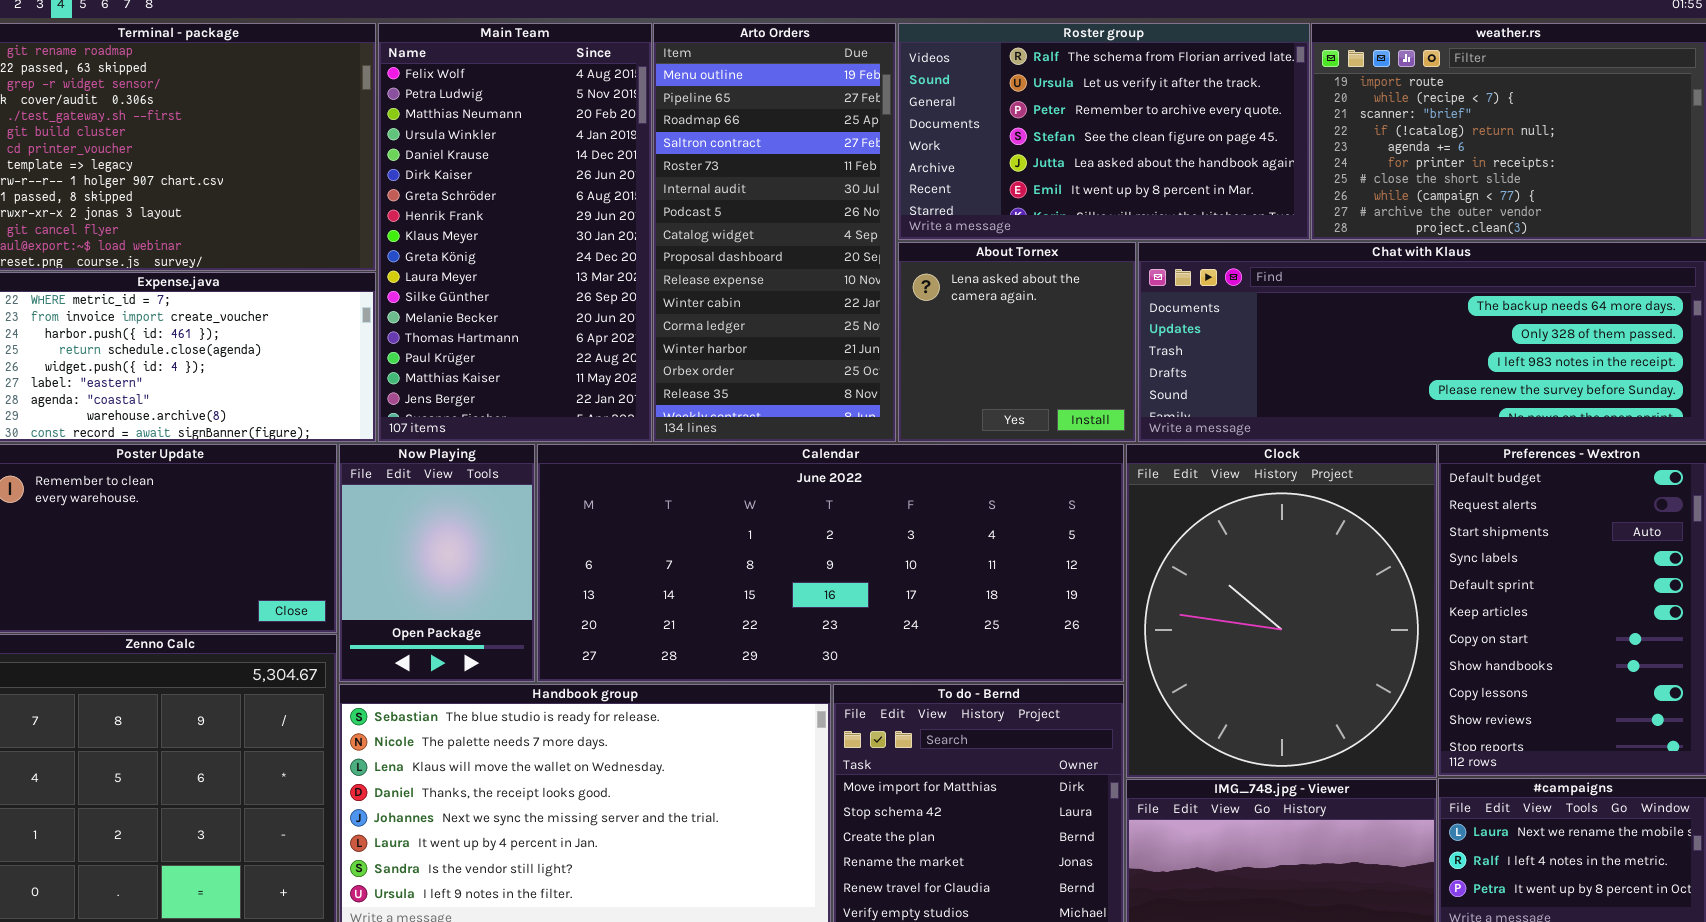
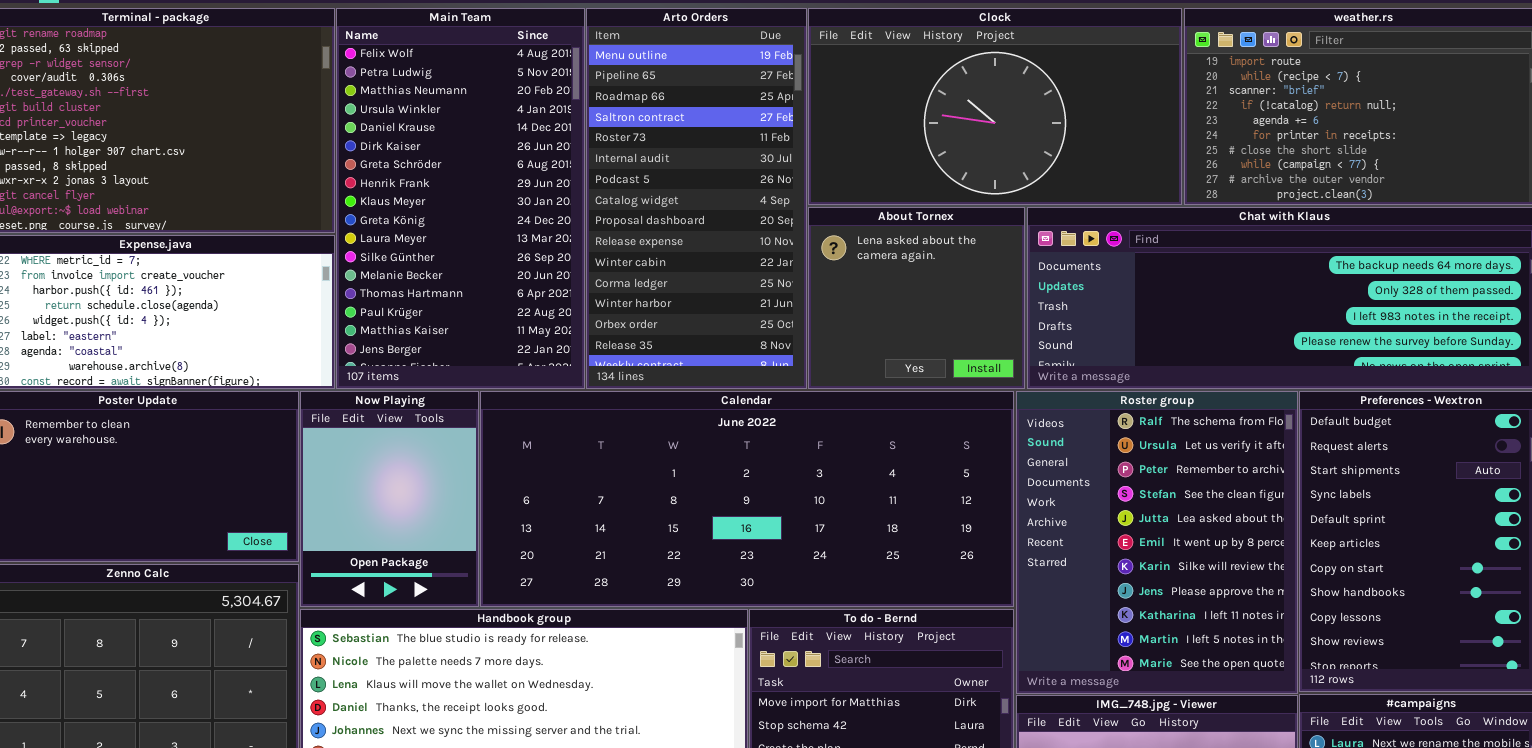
Roster group: [898,23,1310,240] -> [1016,391,1298,694], moved, resized
Clock: [1126,444,1437,778] -> [808,8,1182,205], moved, resized

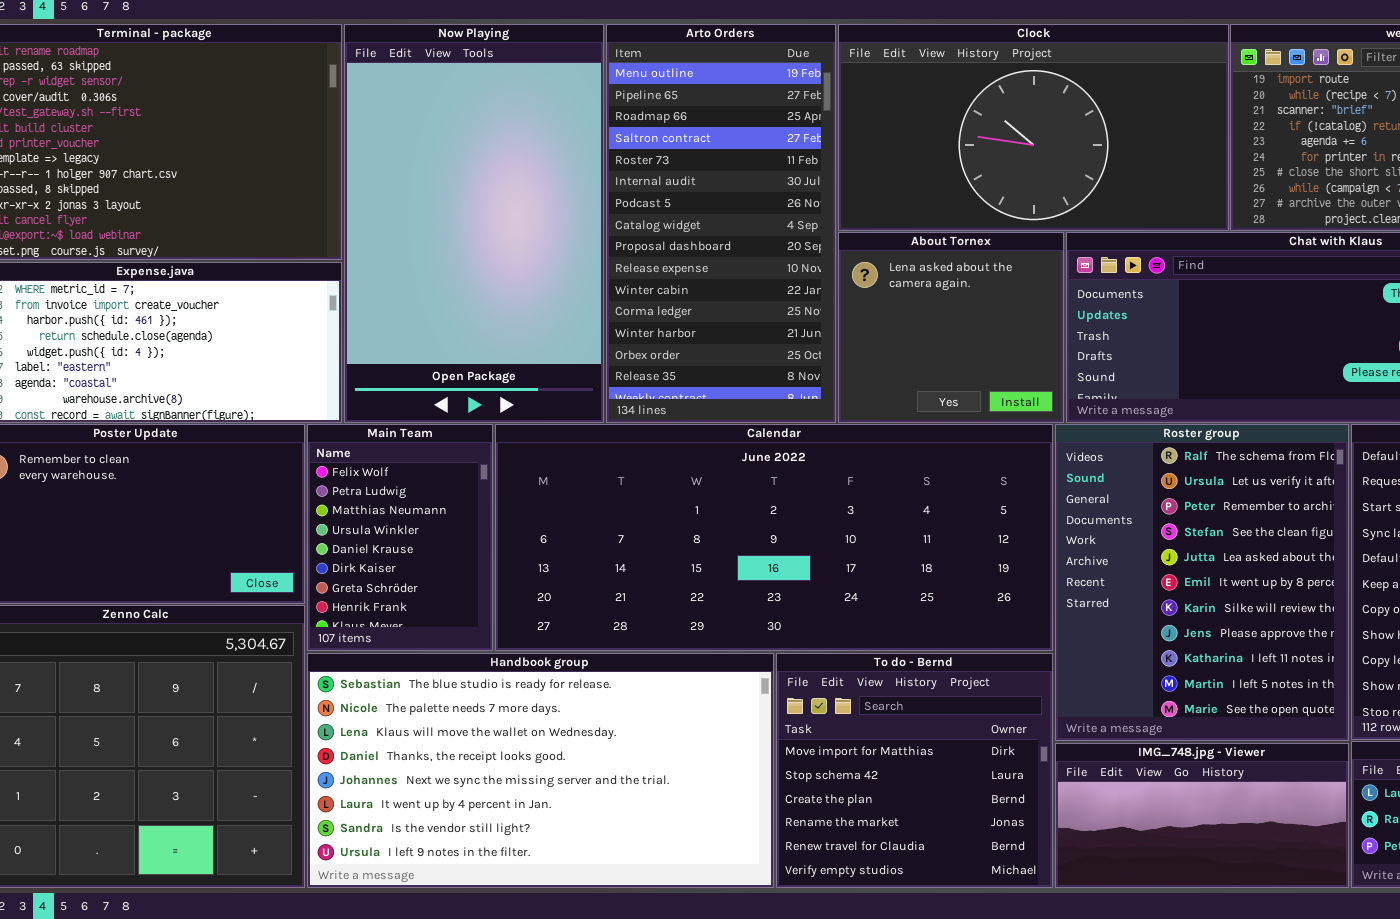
Main Team: [336,8,585,389] -> [307,424,493,651], moved, resized
Now Playing: [300,391,479,607] -> [344,24,604,423], moved, resized

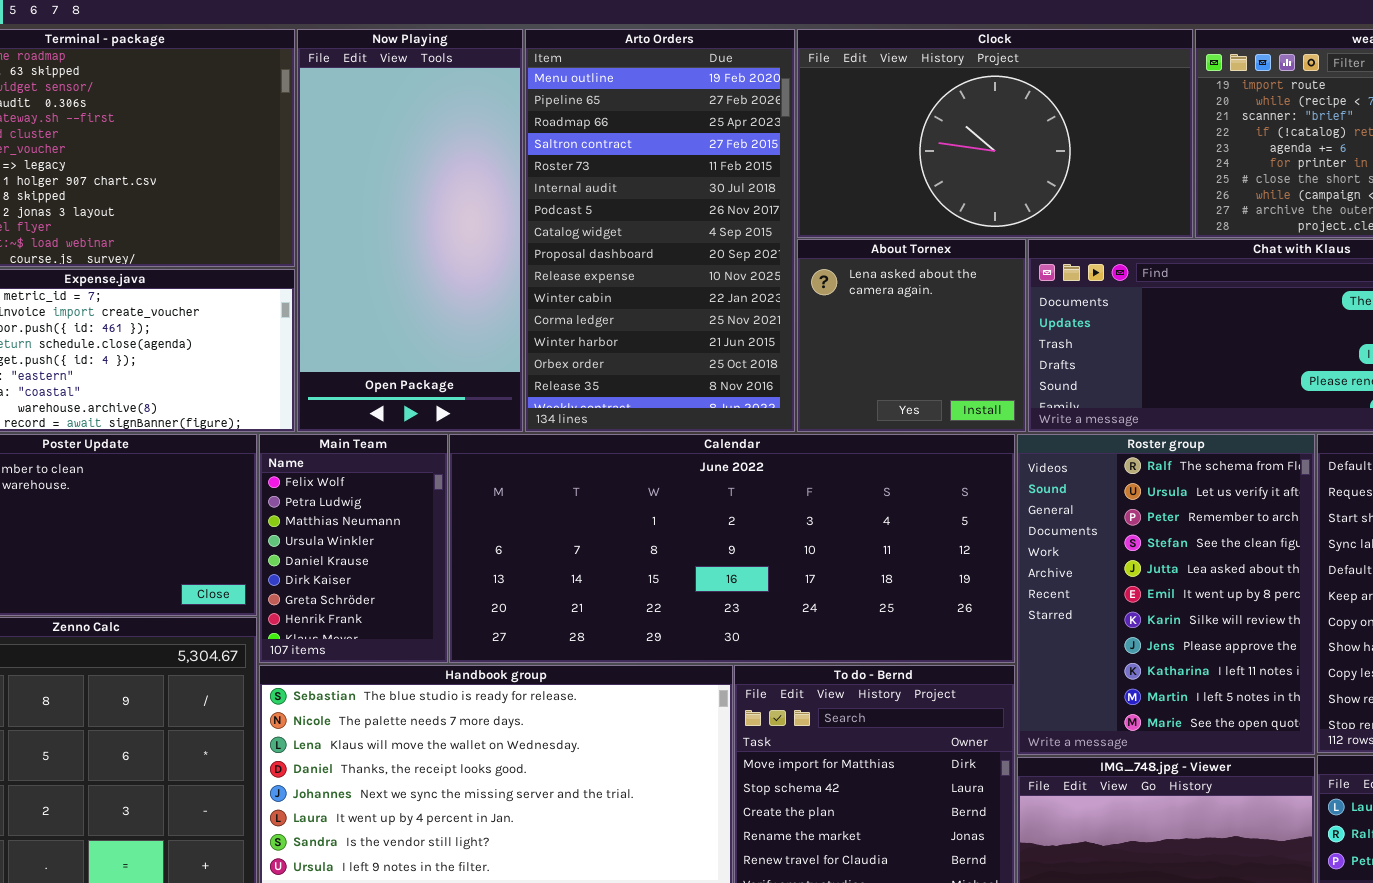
Now Playing: [344,24,604,423] -> [297,29,523,432], resized
Arto Orders: [606,24,836,423] -> [525,29,795,432], resized

